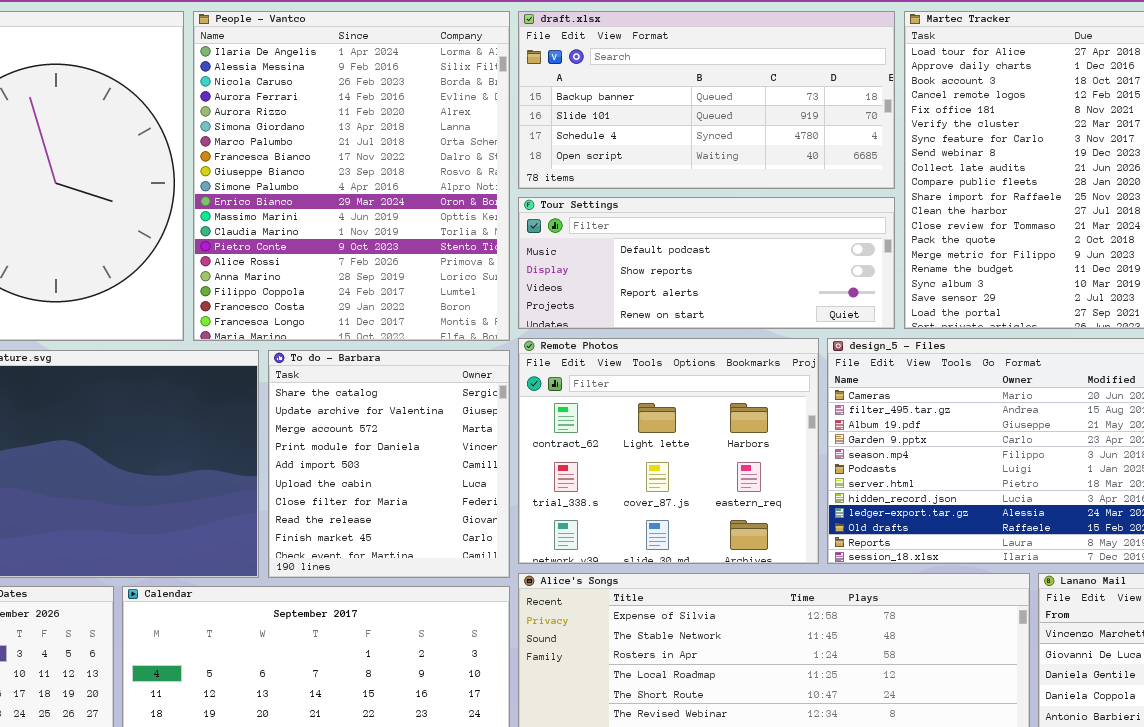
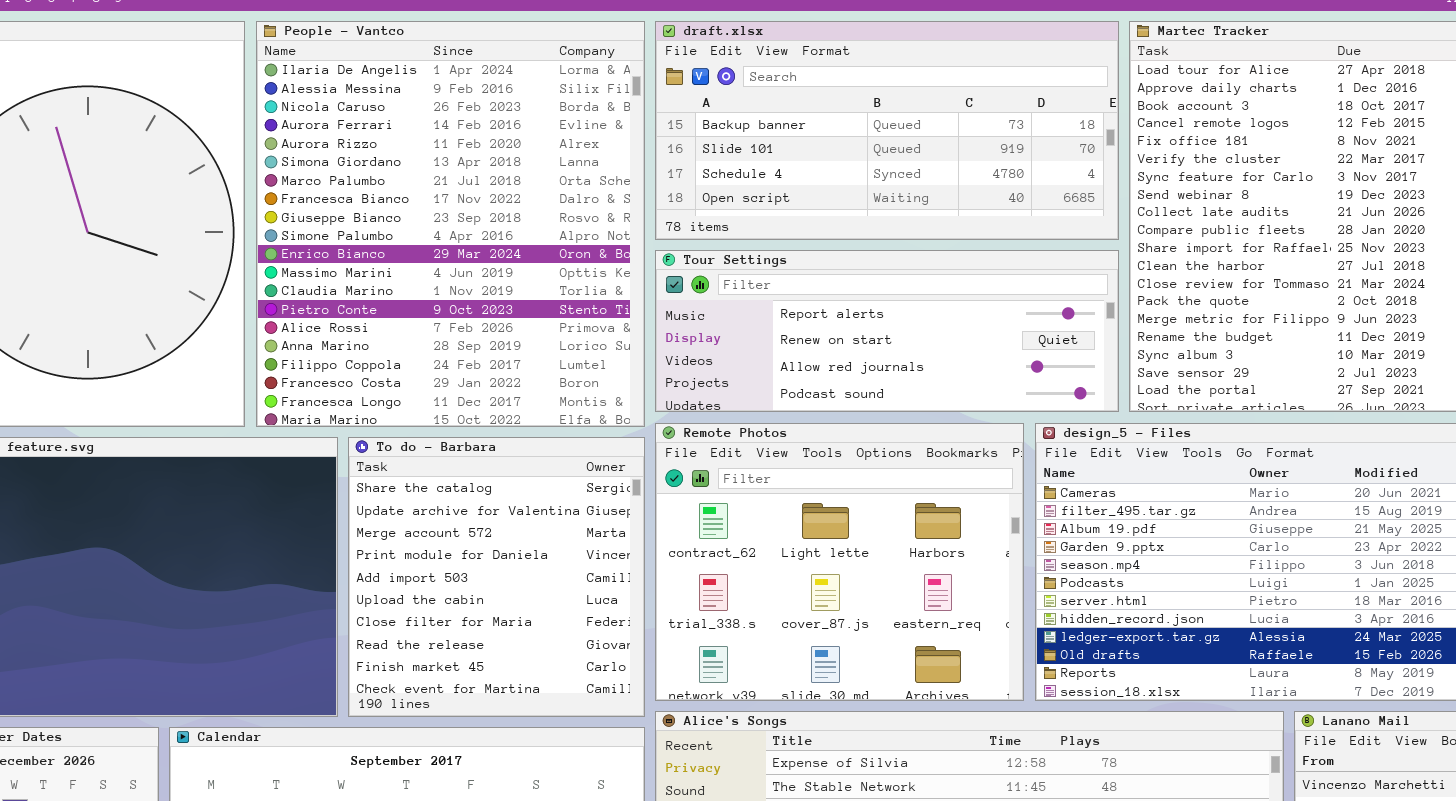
Tour Settings: [518,197,895,329] -> [655,250,1119,412], scrolled down 2 rows

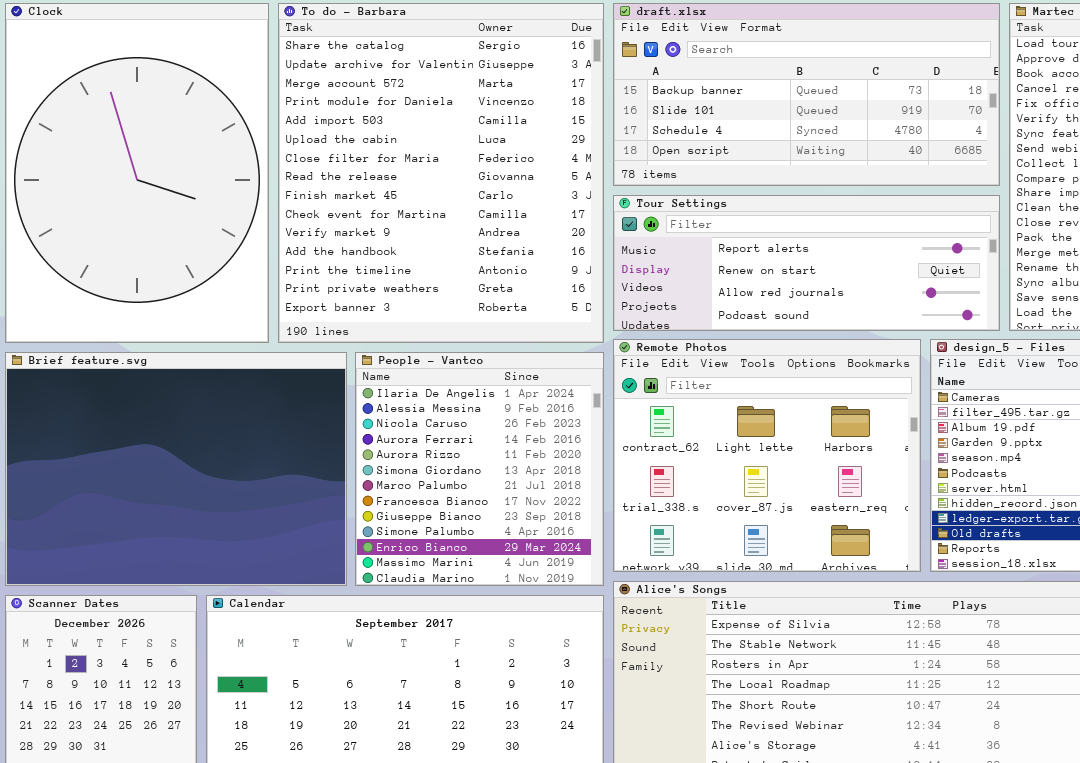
People - Vantco: [256,21,645,427] -> [355,352,604,586], moved, resized
To do - Barbara: [348,437,645,717] -> [278,3,604,343], moved, resized

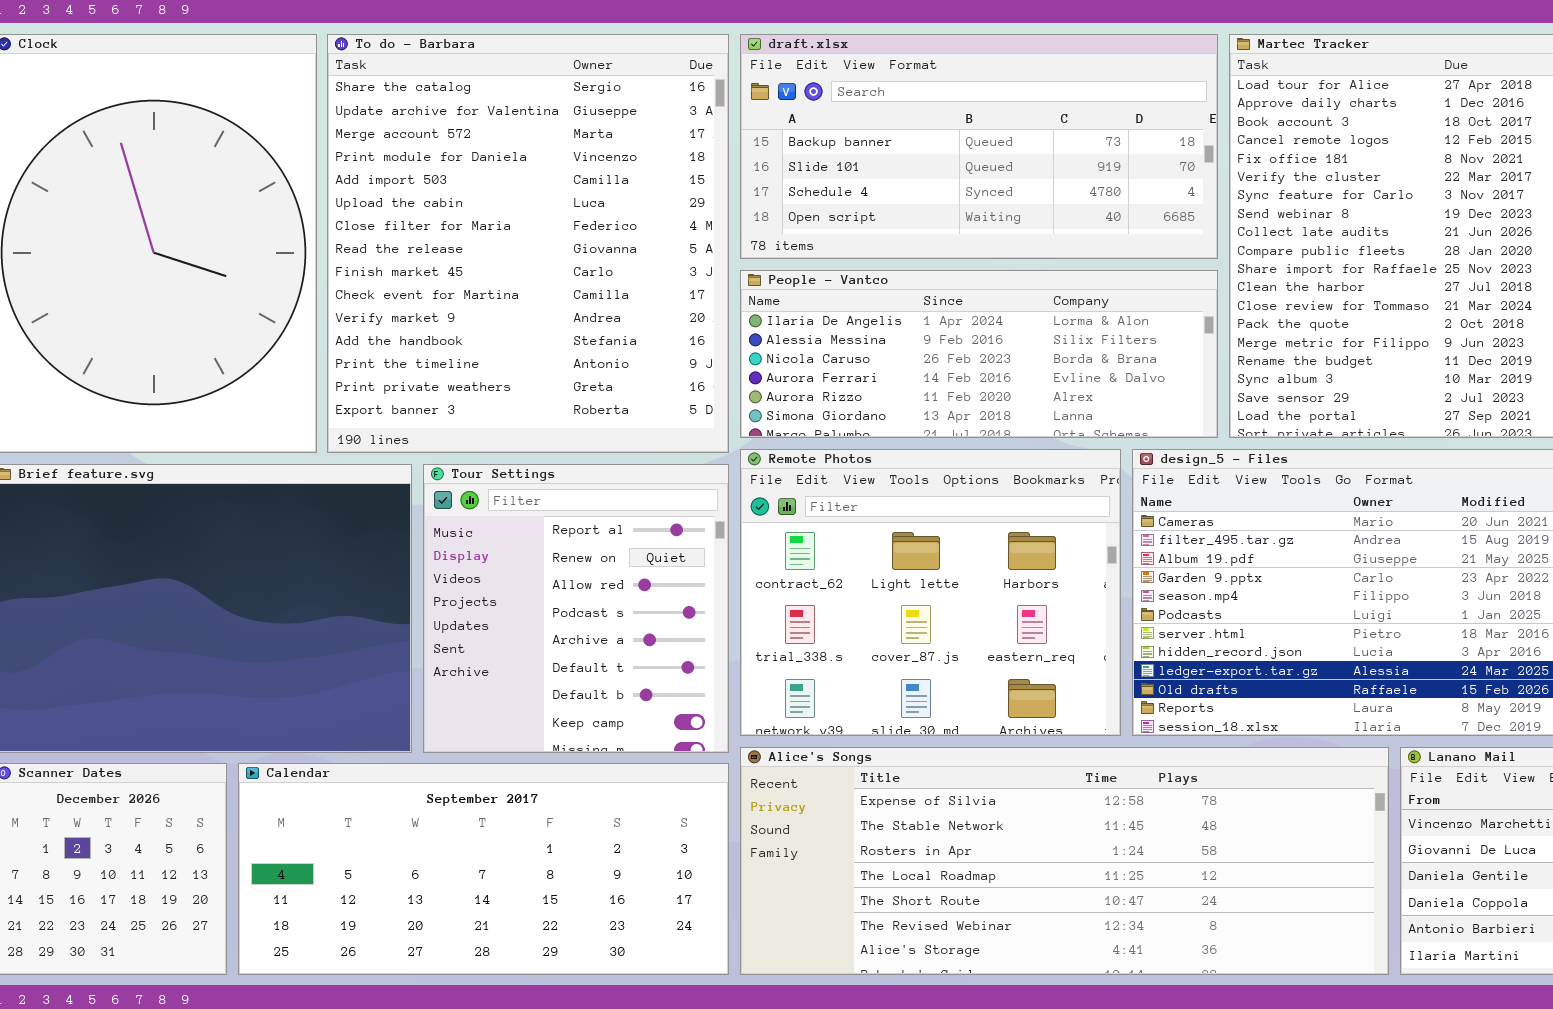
Tour Settings: [613,195,1000,331] -> [423,464,729,753], moved, resized
People - Vantco: [355,352,604,586] -> [740,270,1218,438], moved, resized

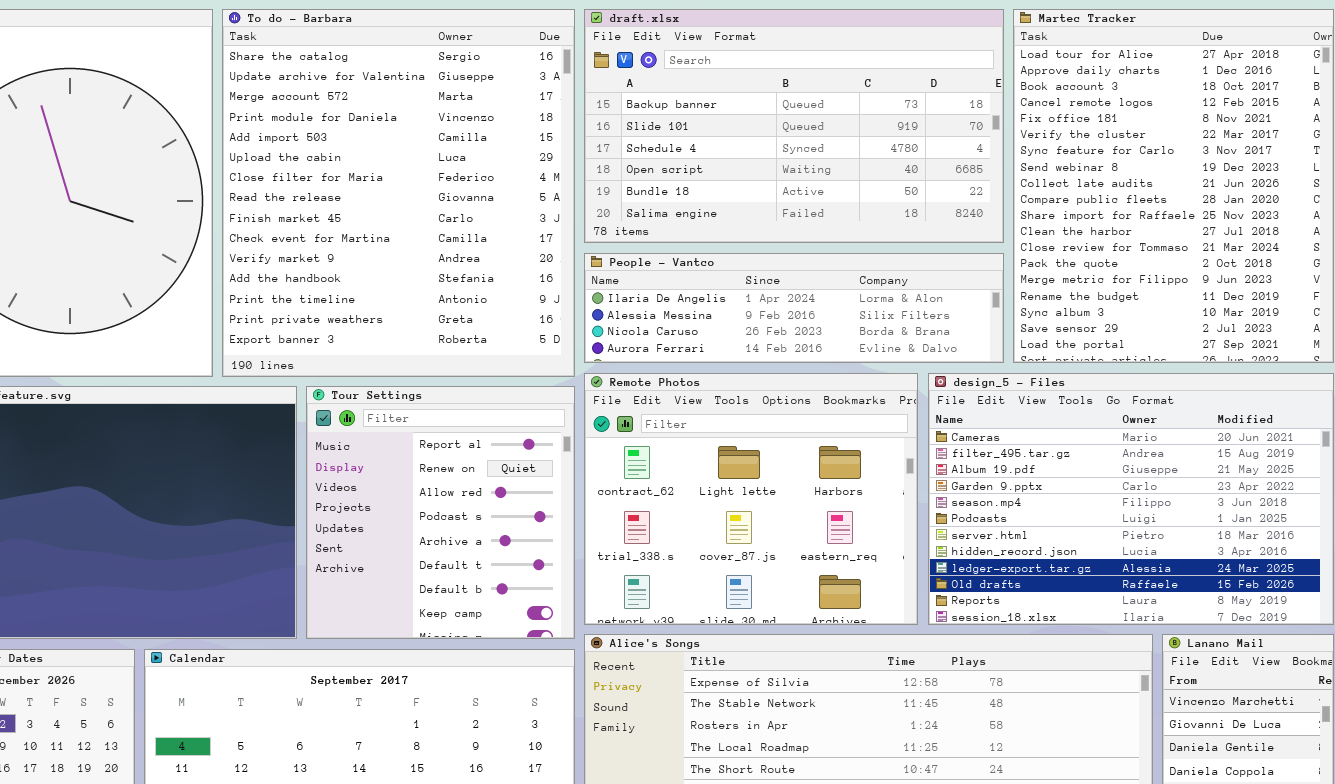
draft.xlsx: [740,34,1218,259] -> [584,9,1004,243], resized
People - Vantco: [740,270,1218,438] -> [584,253,1004,363], resized

